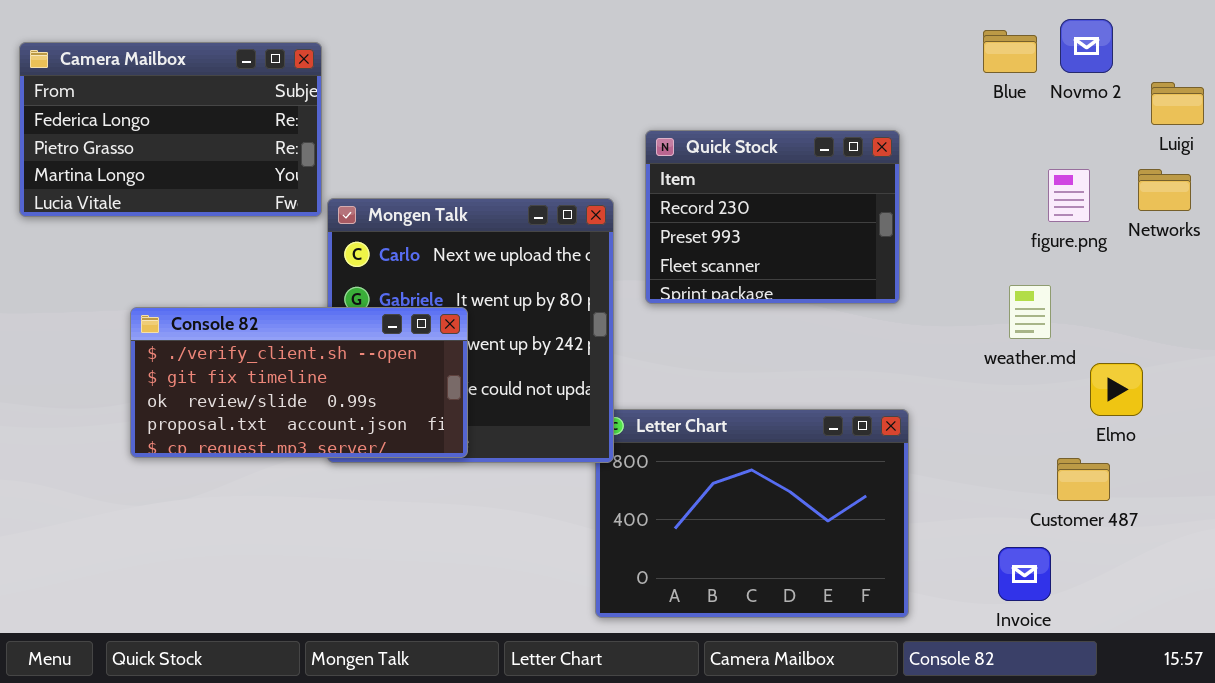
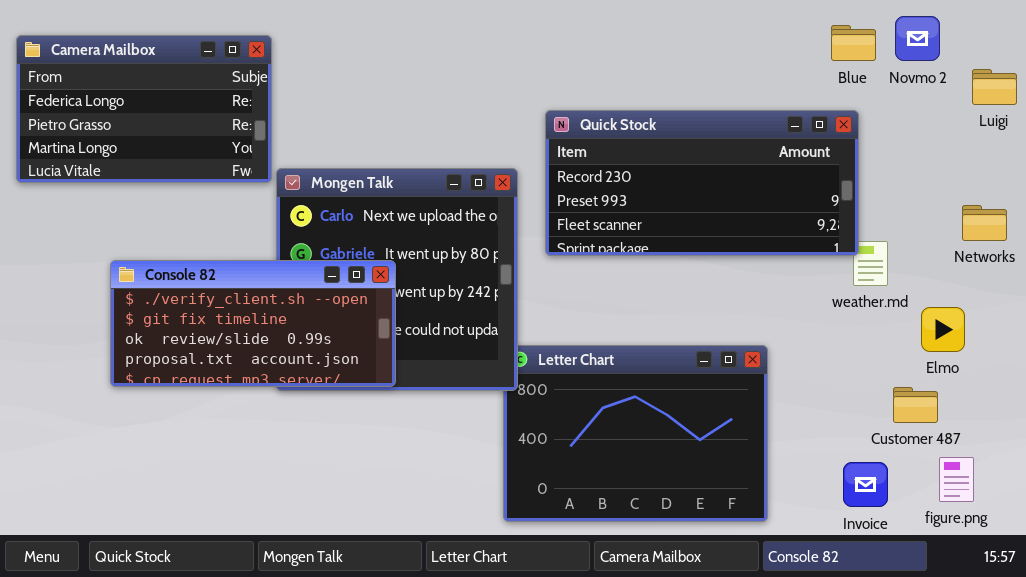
Quick Stock: [645,130,900,304] -> [545,110,859,256], resized
figure.png: [1048,169,1090,222] -> [939,457,974,502], moved
Networks: [1138,169,1191,211] -> [962,205,1007,241], moved

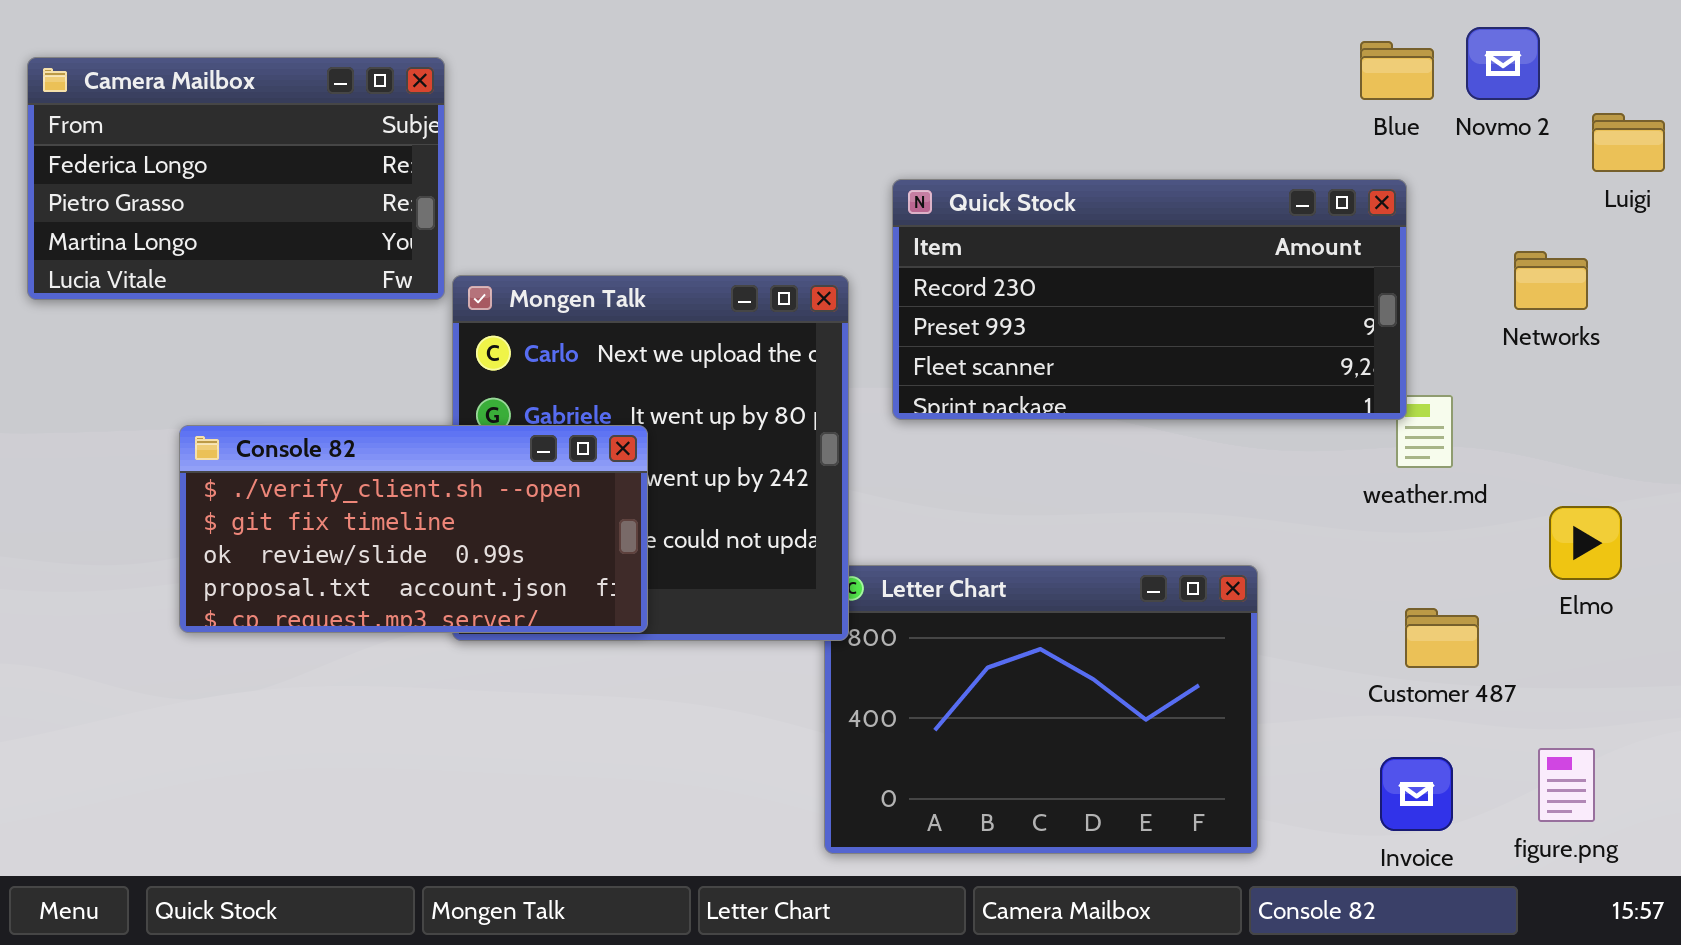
Networks: [962,205,1007,241] -> [1514,251,1588,310], moved
Elmo: [921,307,965,352] -> [1549,506,1622,580], moved
Customer 487: [893,387,938,423] -> [1405,608,1479,668], moved

